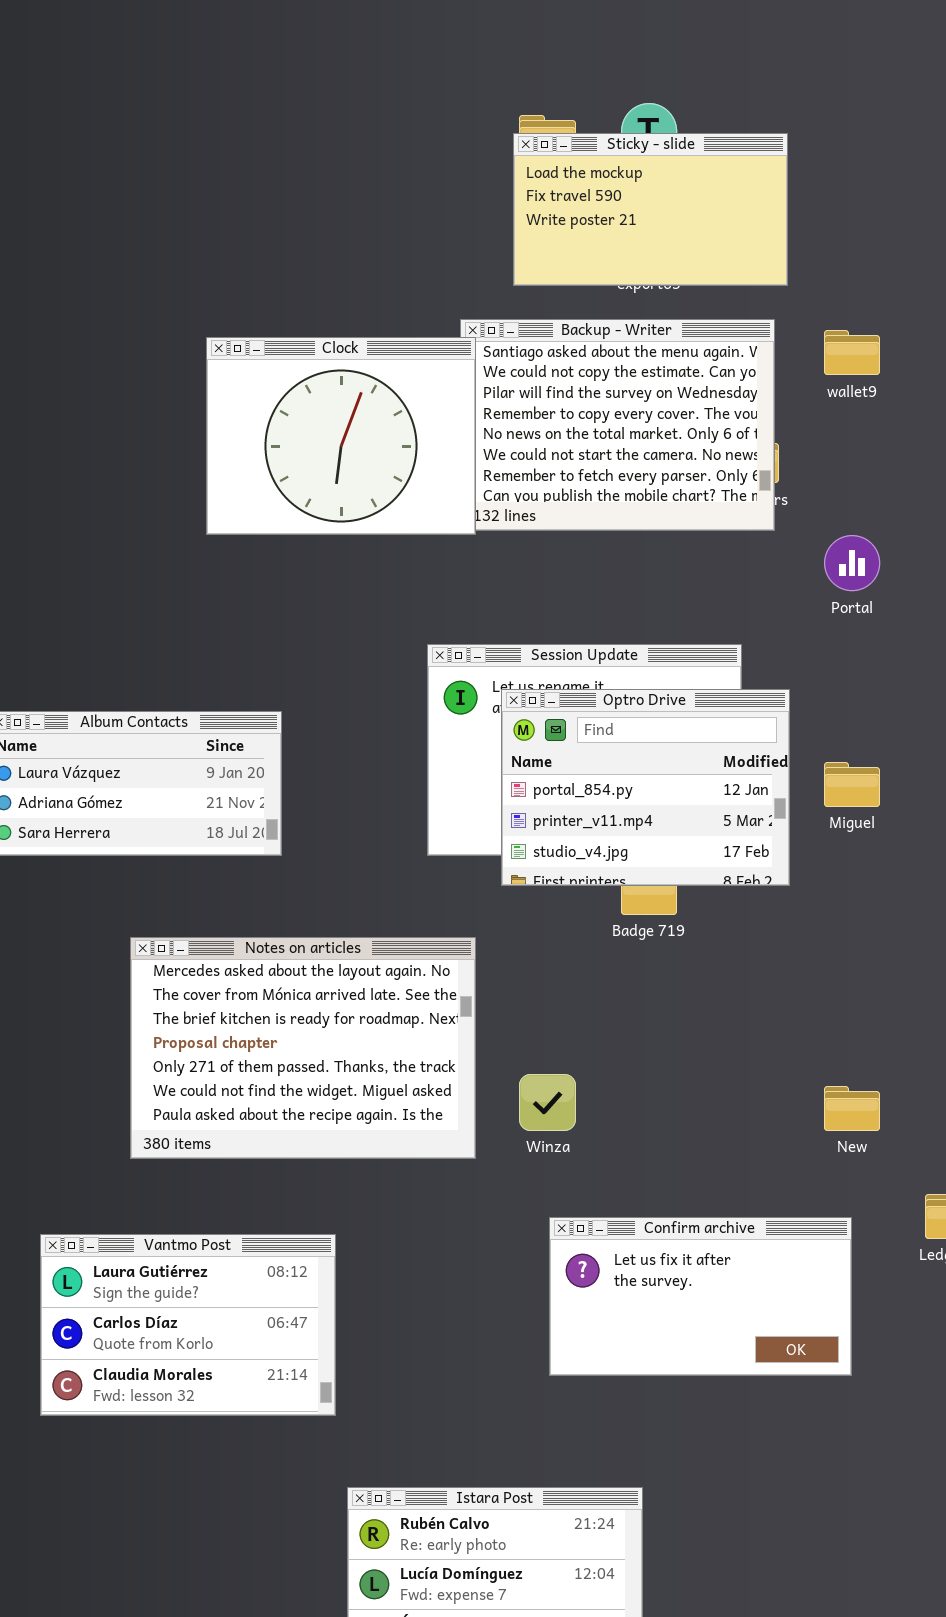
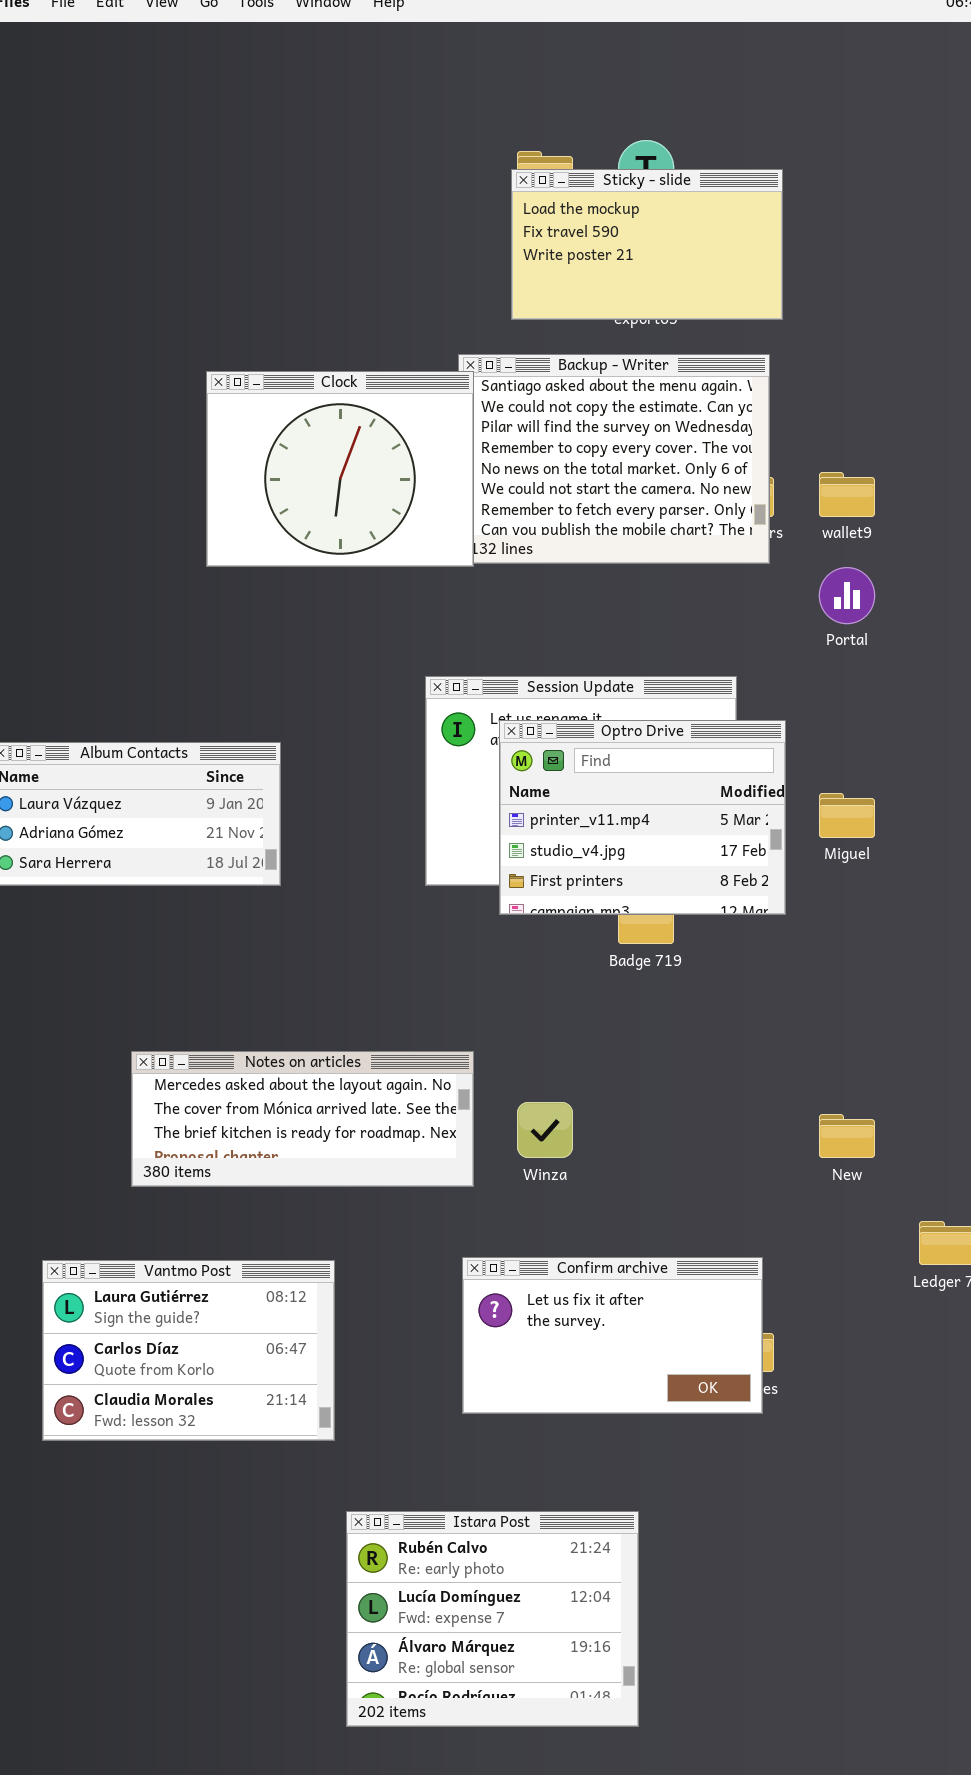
wallet9: [824,330,880,375] -> [819,472,875,517], moved
Optro Drive: [501,689,790,886] -> [499,720,786,915], scrolled down 1 row
Notes on articles: [130,937,476,1159] -> [131,1051,474,1187], resized
Confirm archive: [549,1217,852,1376] -> [462,1257,763,1414], moved

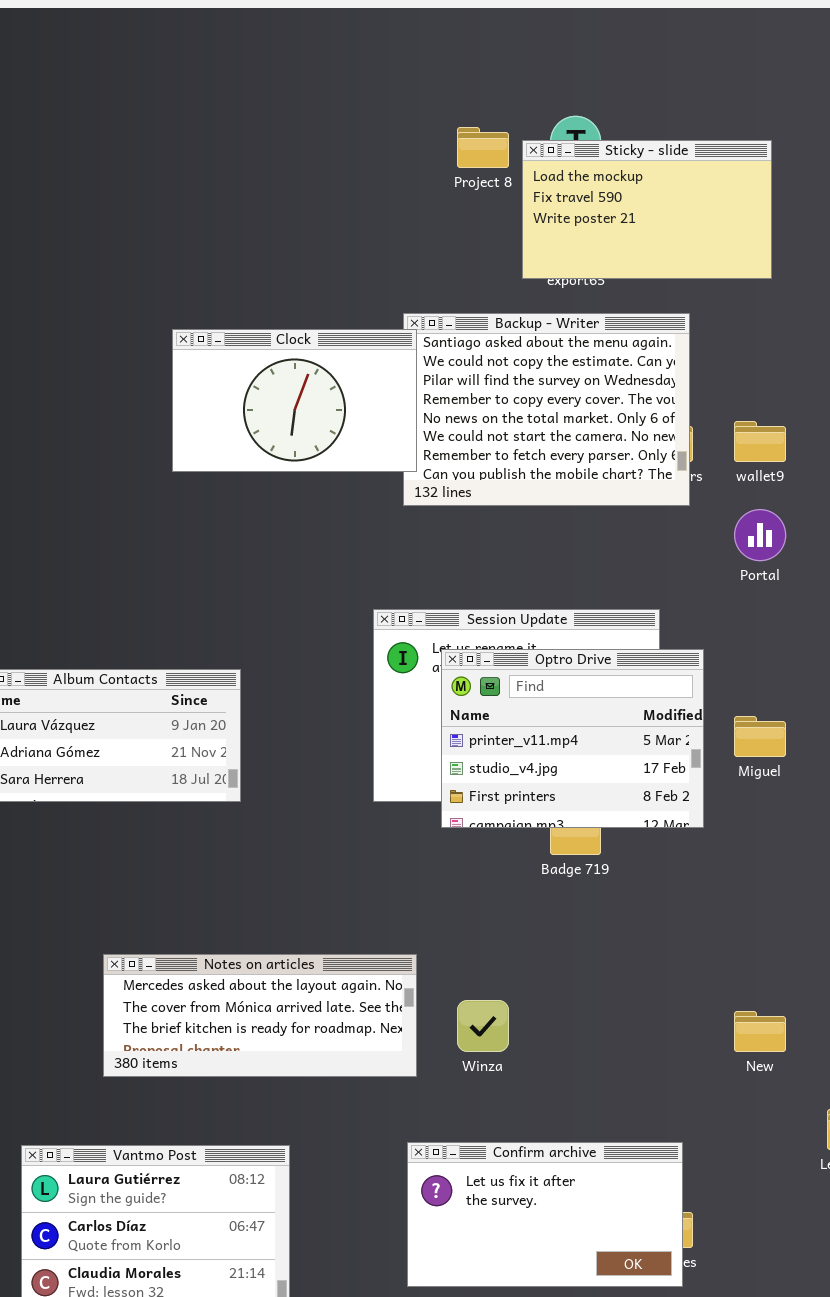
Sticky - slide: [511,169,783,320] -> [522,140,772,279], moved
Clock: [206,371,474,567] -> [172,329,417,472], resized

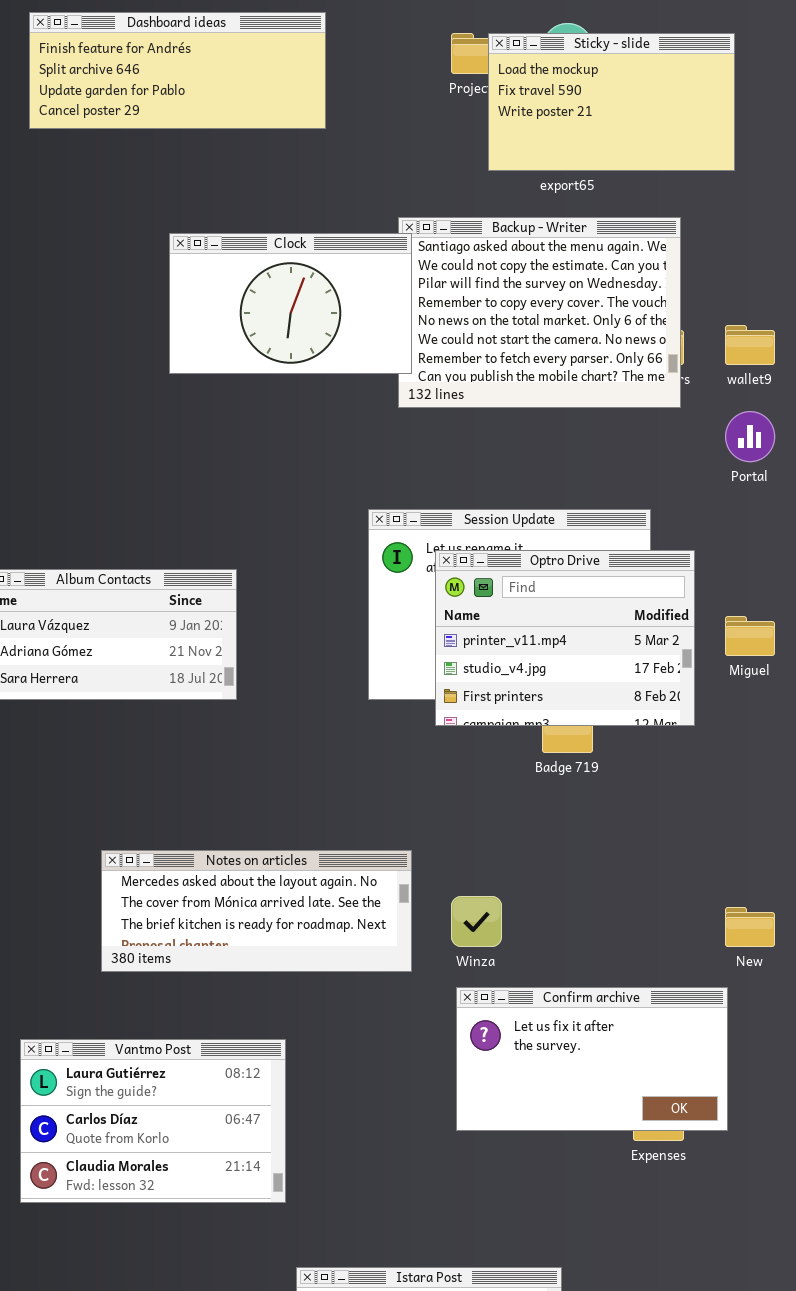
Dashboard ideas: none -> [29,12,326,129], opened
Sticky - slide: [522,140,772,279] -> [488,33,735,171], moved
Confirm archive: [407,1142,683,1287] -> [456,987,728,1131], moved

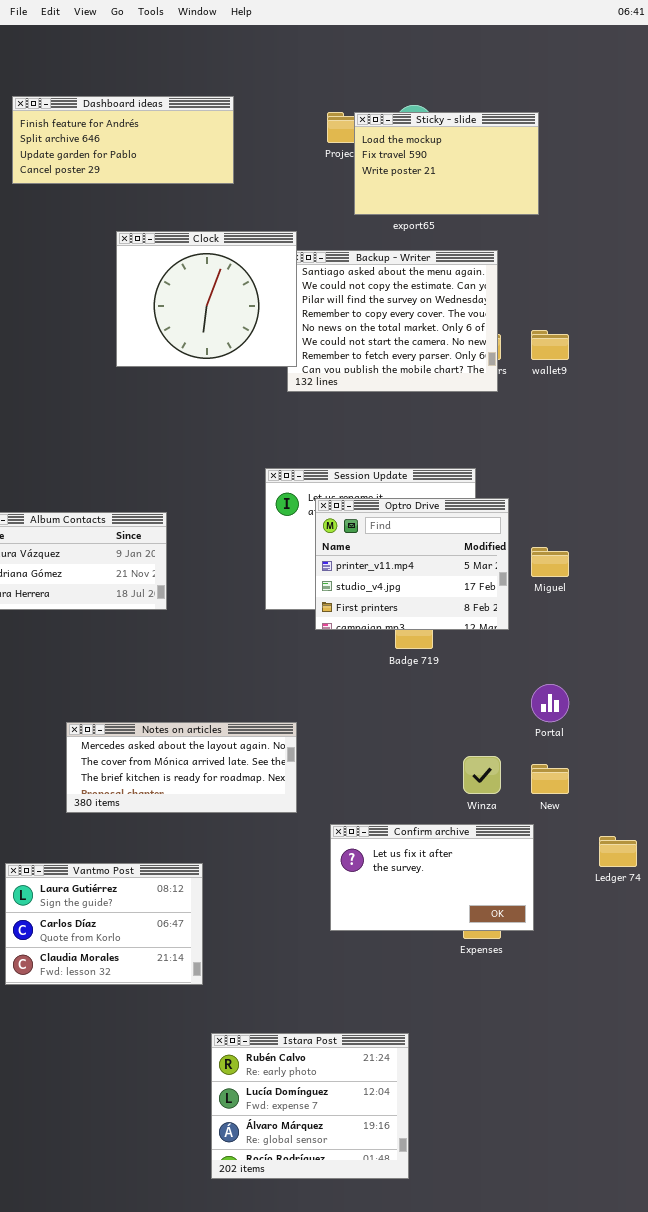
Clock: [169,233,412,374] -> [116,231,297,367], resized
Portal: [725,411,775,462] -> [531,684,569,722], moved
Winza: [451,896,502,947] -> [463,756,501,794], moved

